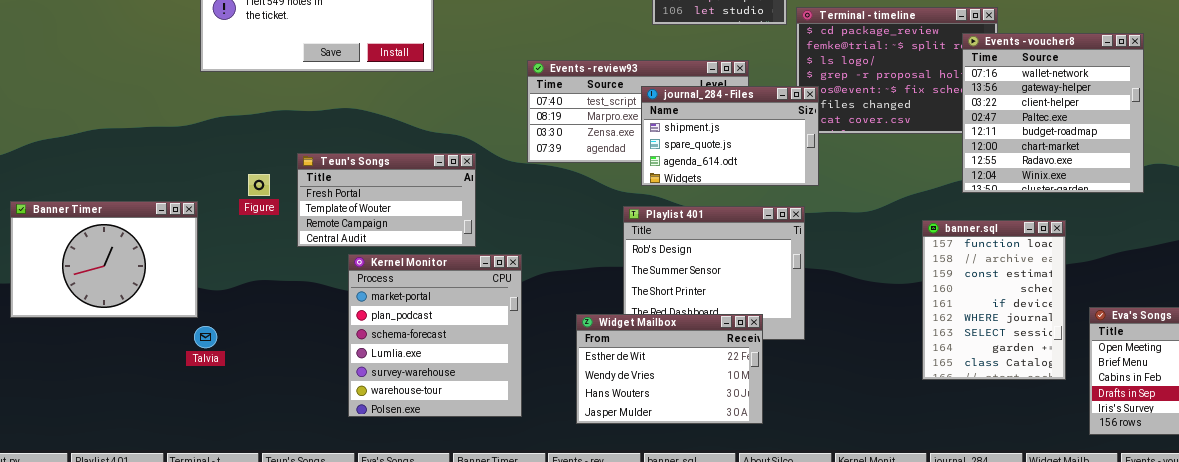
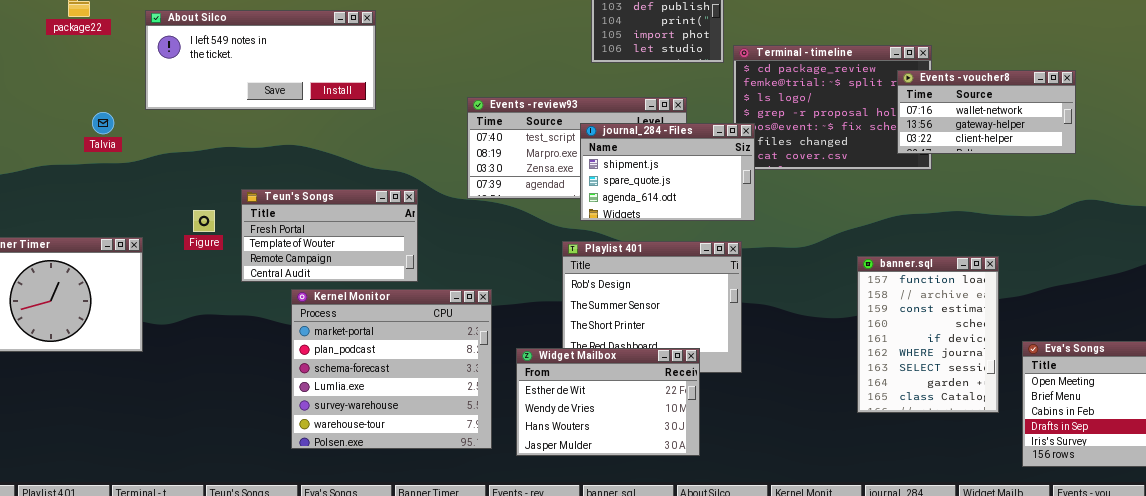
Events - voucher8: [962,33,1144,193] -> [897,70,1076,154], resized
Kernel Monitor: [348,254,522,417] -> [291,289,492,449], resized
Talvia: [194,326,217,348] -> [92,112,114,134], moved

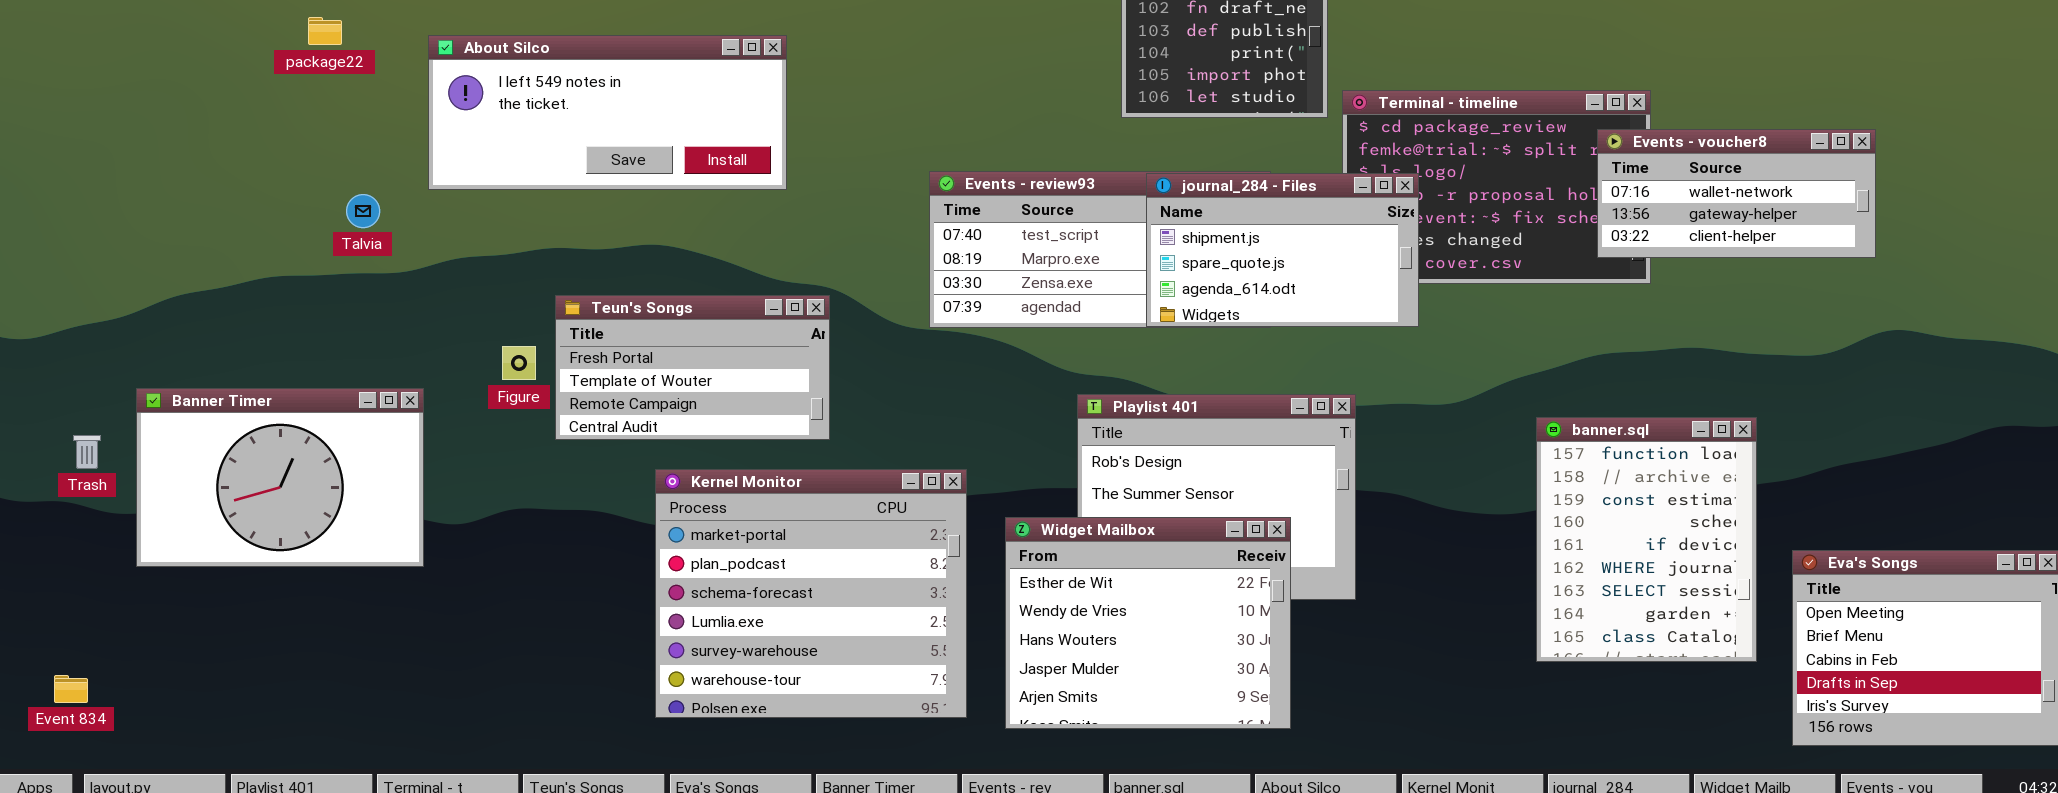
journal_284 - Files: [580,123,755,221] -> [1146,173,1419,327], moved
Teun's Songs: [241,189,418,282] -> [555,295,830,440], moved
Widget Mailbox: [516,348,700,456] -> [1005,517,1291,729], resized

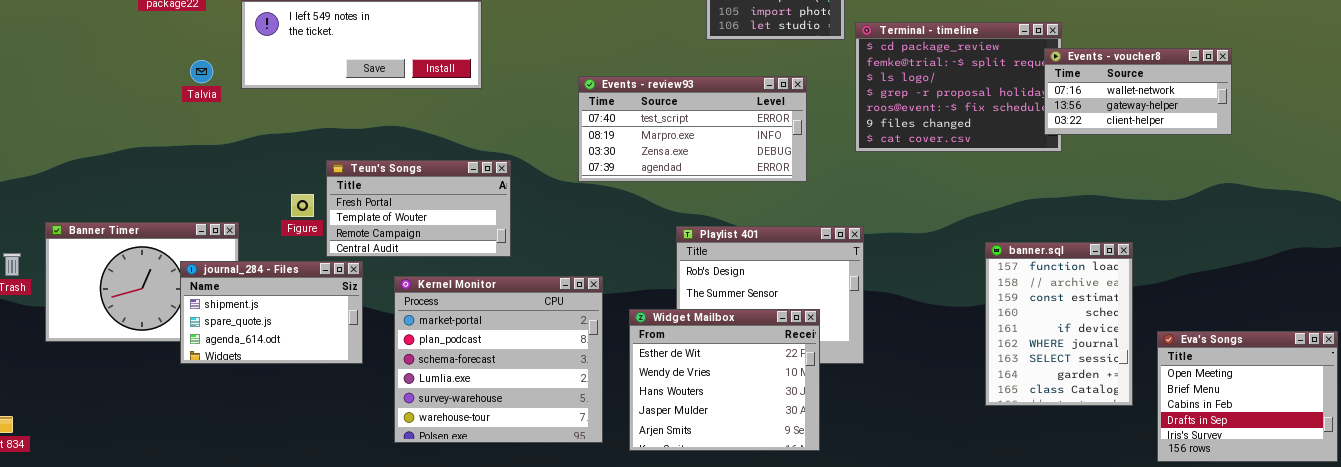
Events - voucher8: [1597,129,1876,258] -> [1044,48,1232,135], moved
journal_284 - Files: [1146,173,1419,327] -> [180,261,363,364], moved
Talvia: [346,194,380,228] -> [190,60,213,83], moved

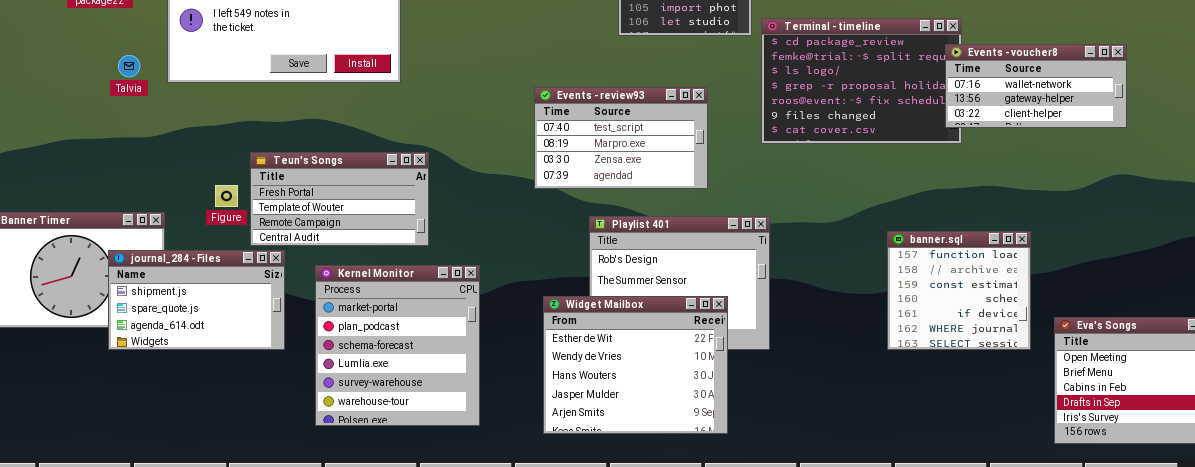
Events - review93: [578,76,807,182] -> [534,87,708,189], moved, resized
banner.sql: [985,242,1133,406] -> [887,231,1031,350], resized
Kernel Monitor: [394,276,603,443] -> [315,265,480,426], resized

